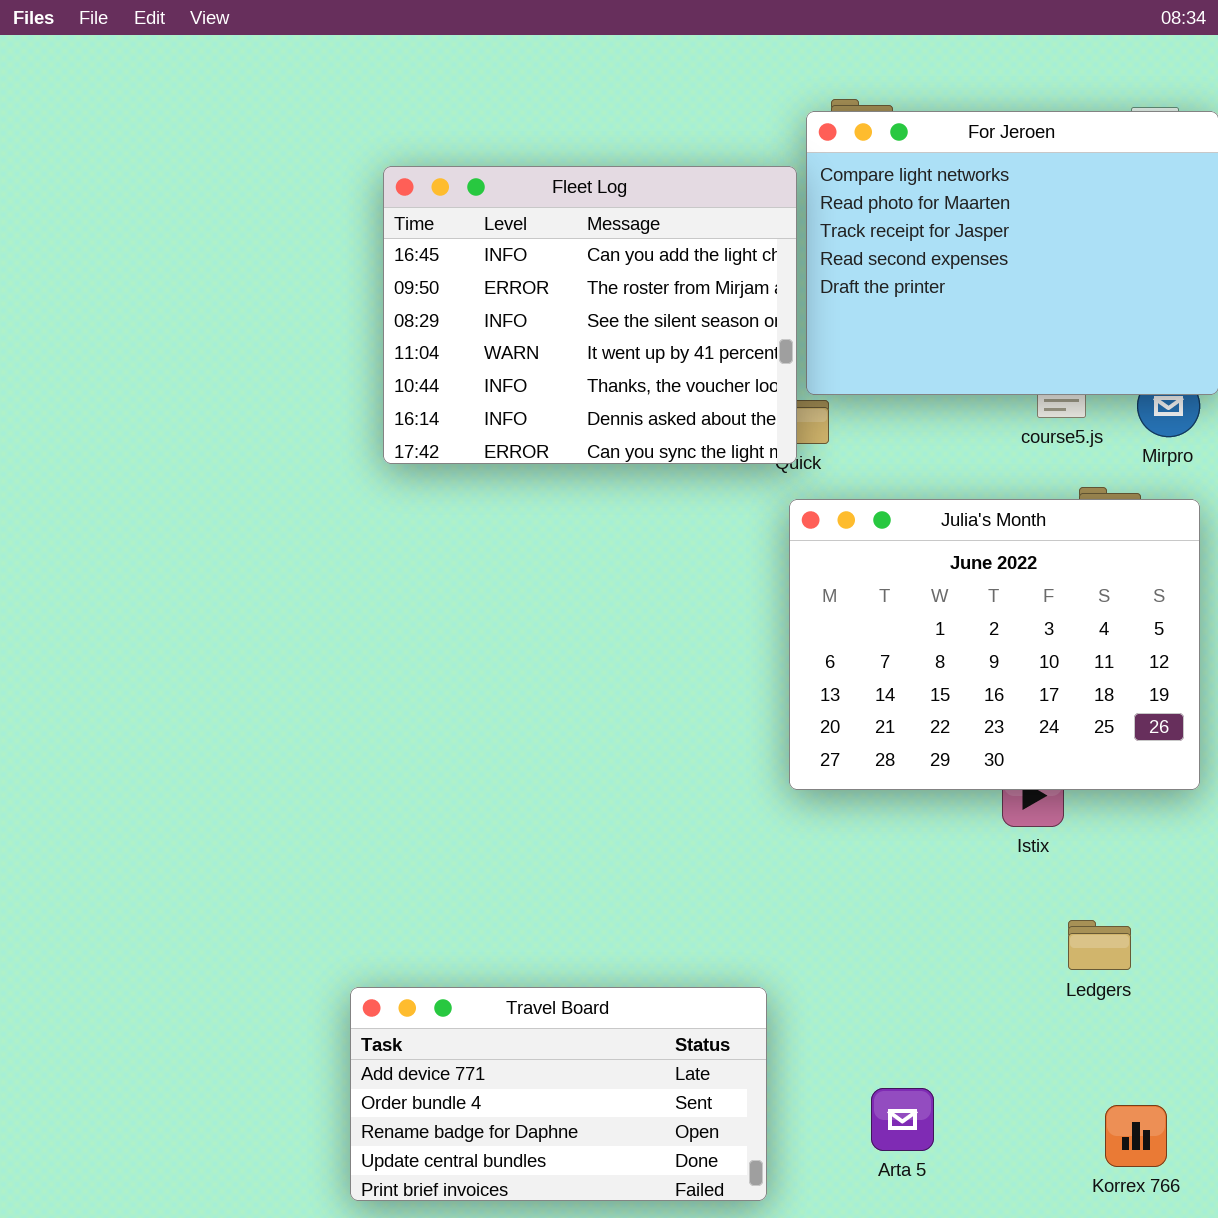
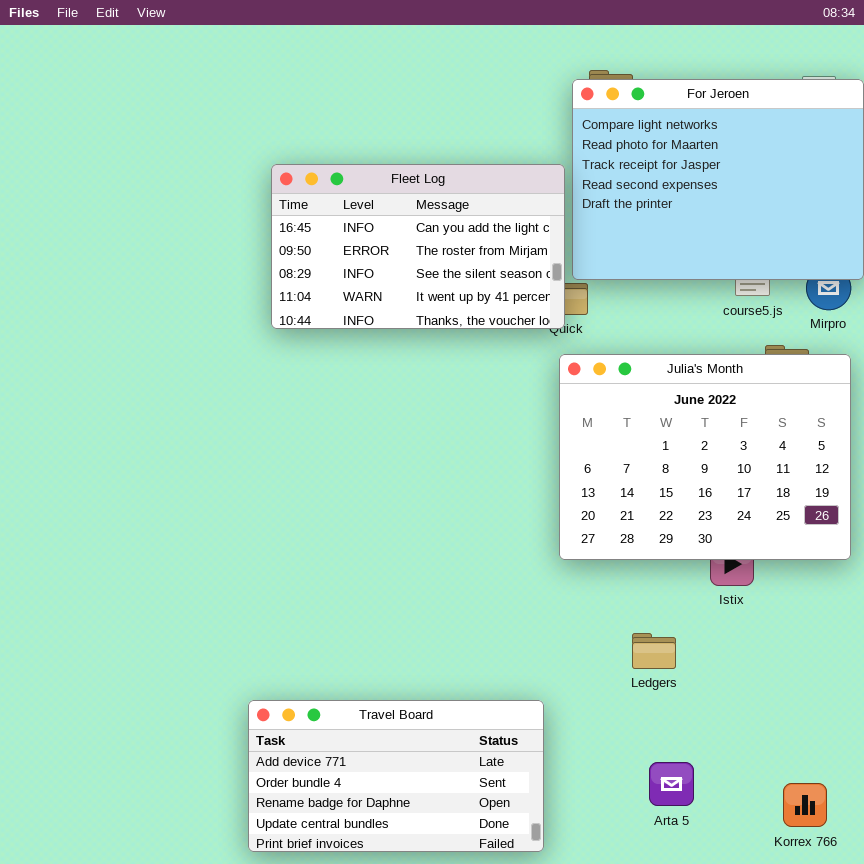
Fleet Log: [383,166,797,464] -> [271,164,565,329], resized
Ledgers: [1068,920,1131,970] -> [632,633,676,669], moved
Arta 5: [871,1088,934,1151] -> [649,762,694,806], moved

